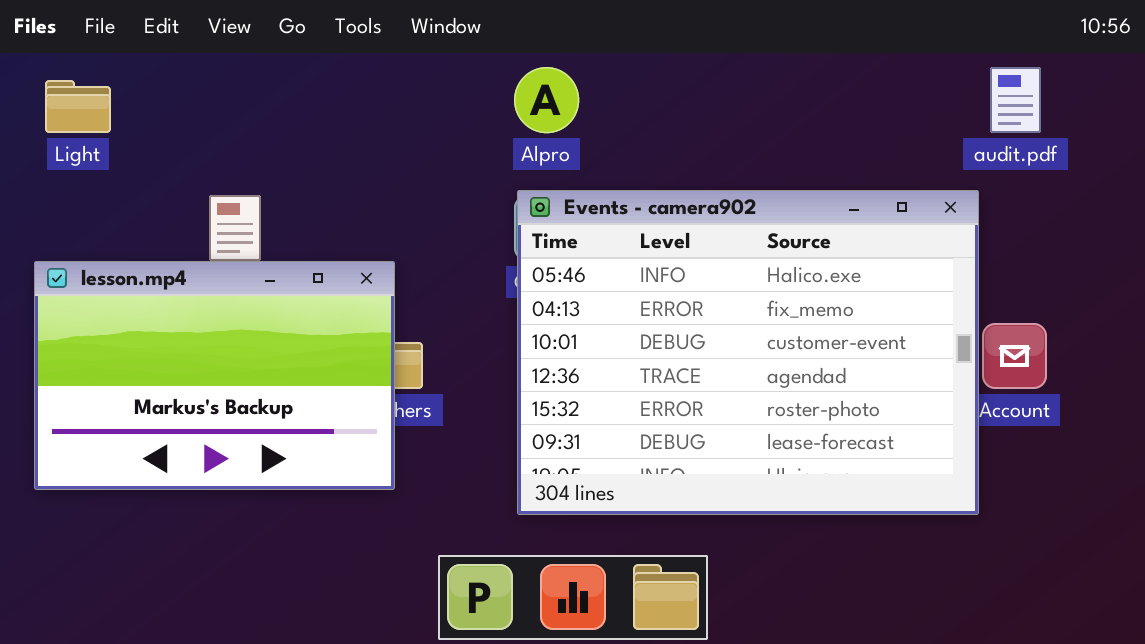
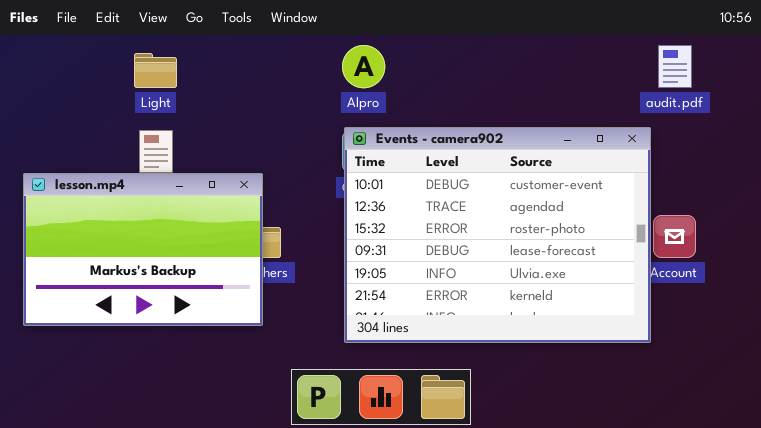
Light: [45,80,111,133] -> [134,53,177,88], moved
Events - camera902: [517,190,979,515] -> [344,127,651,343], scrolled down 2 rows

